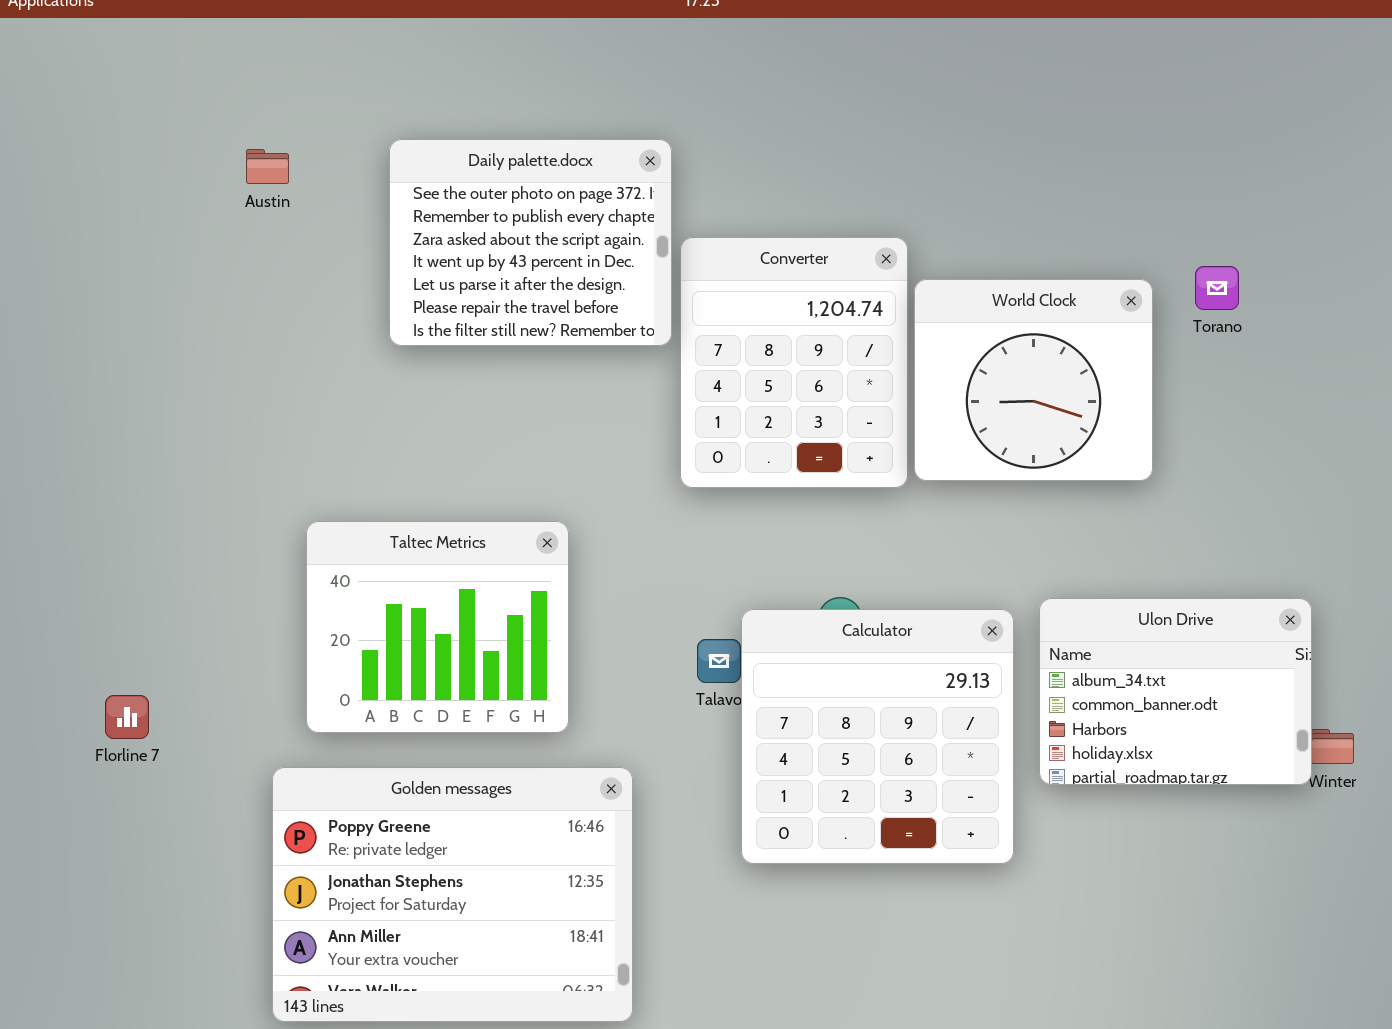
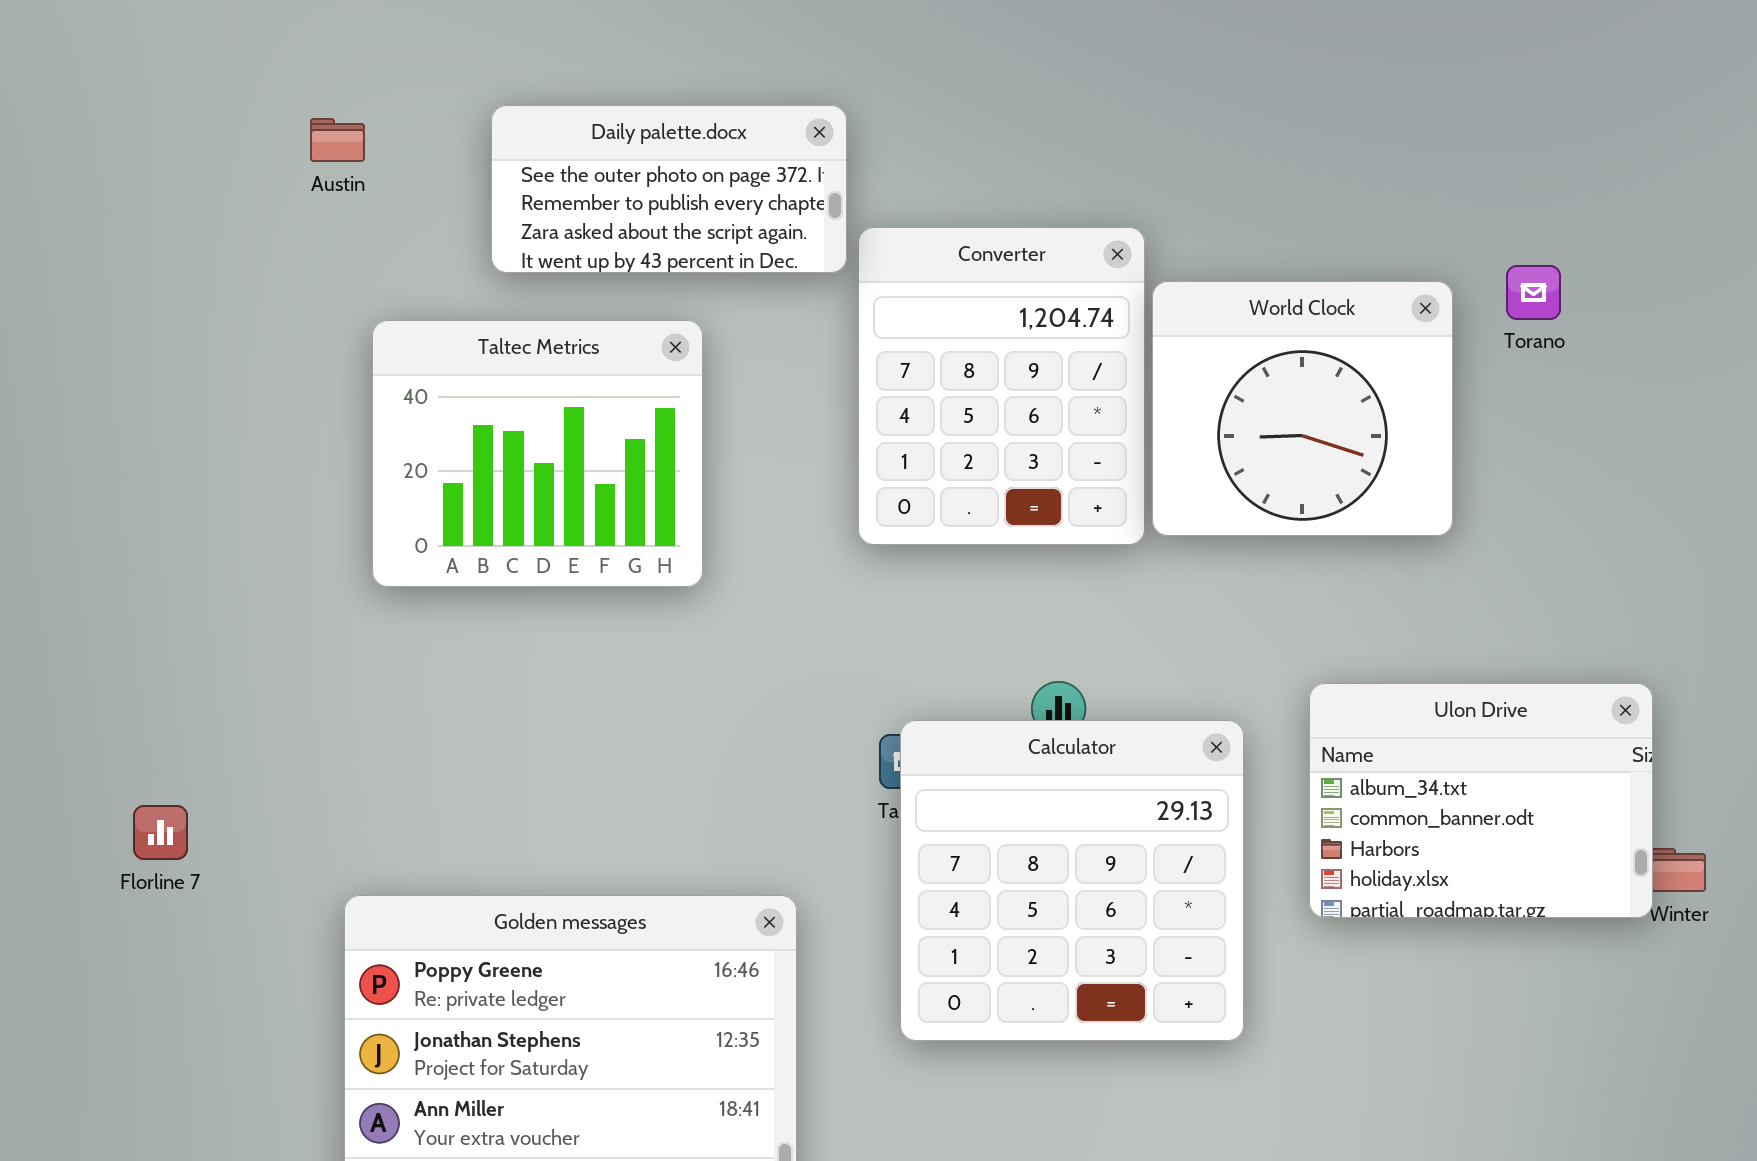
Daily palette.docx: [389,139,672,346] -> [491,105,847,273], resized
Taltec Metrics: [306,521,569,733] -> [372,320,703,587], moved
Calculator: [741,609,1014,864] -> [900,720,1244,1041], moved

